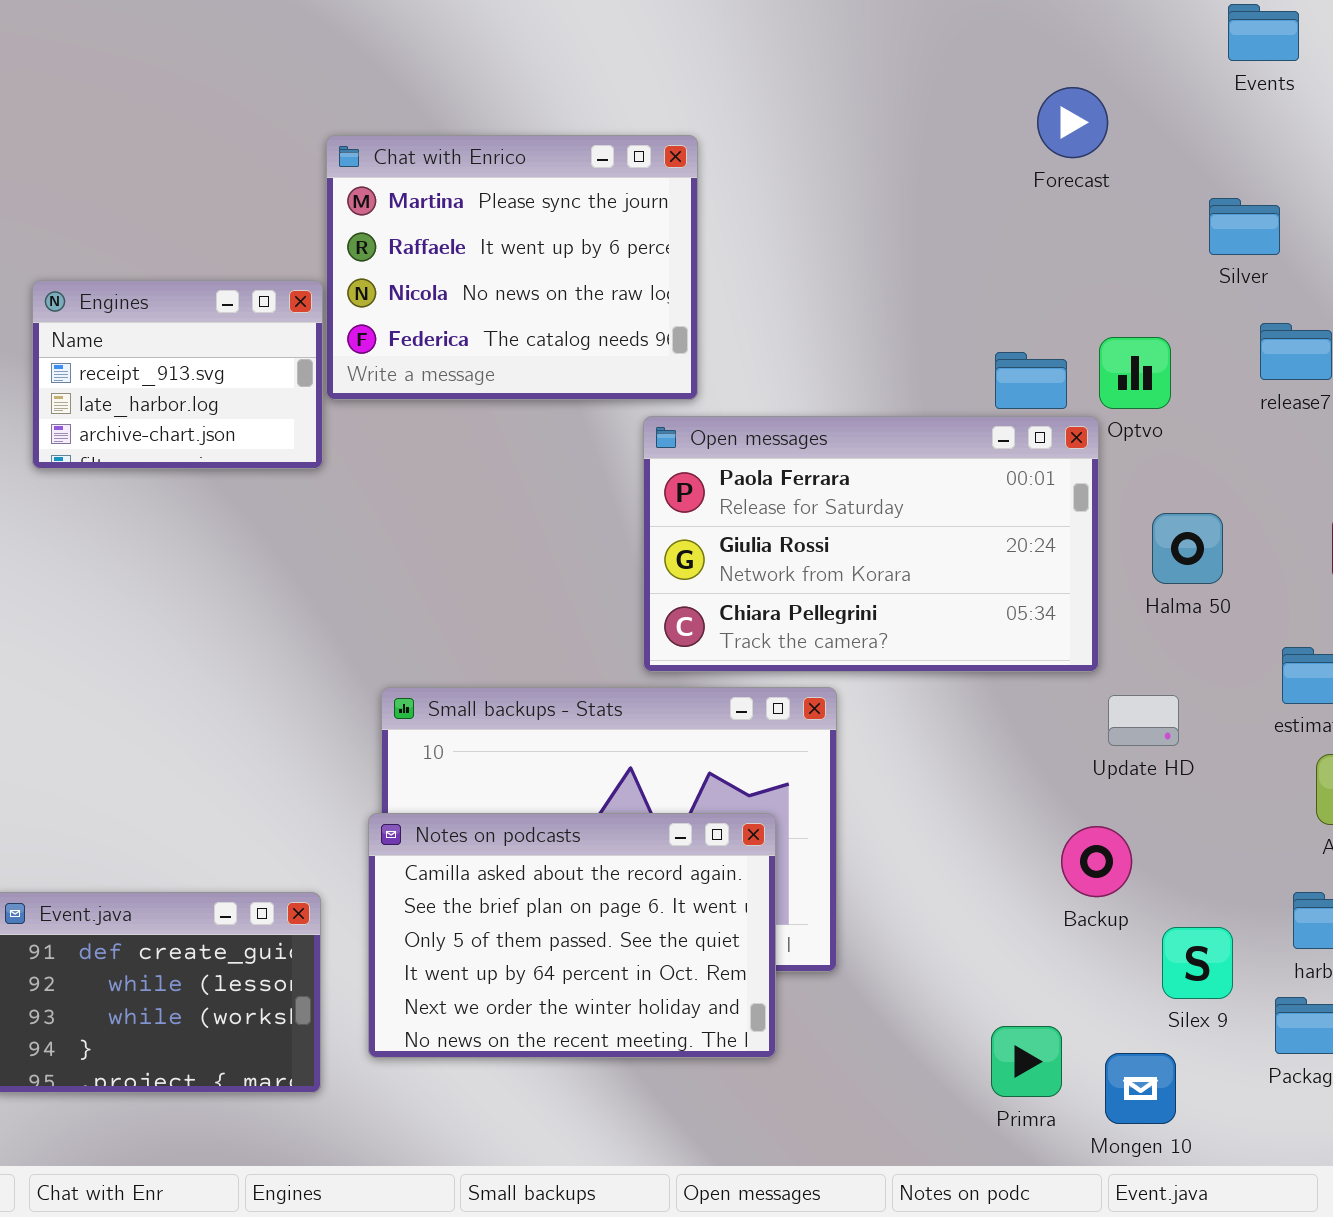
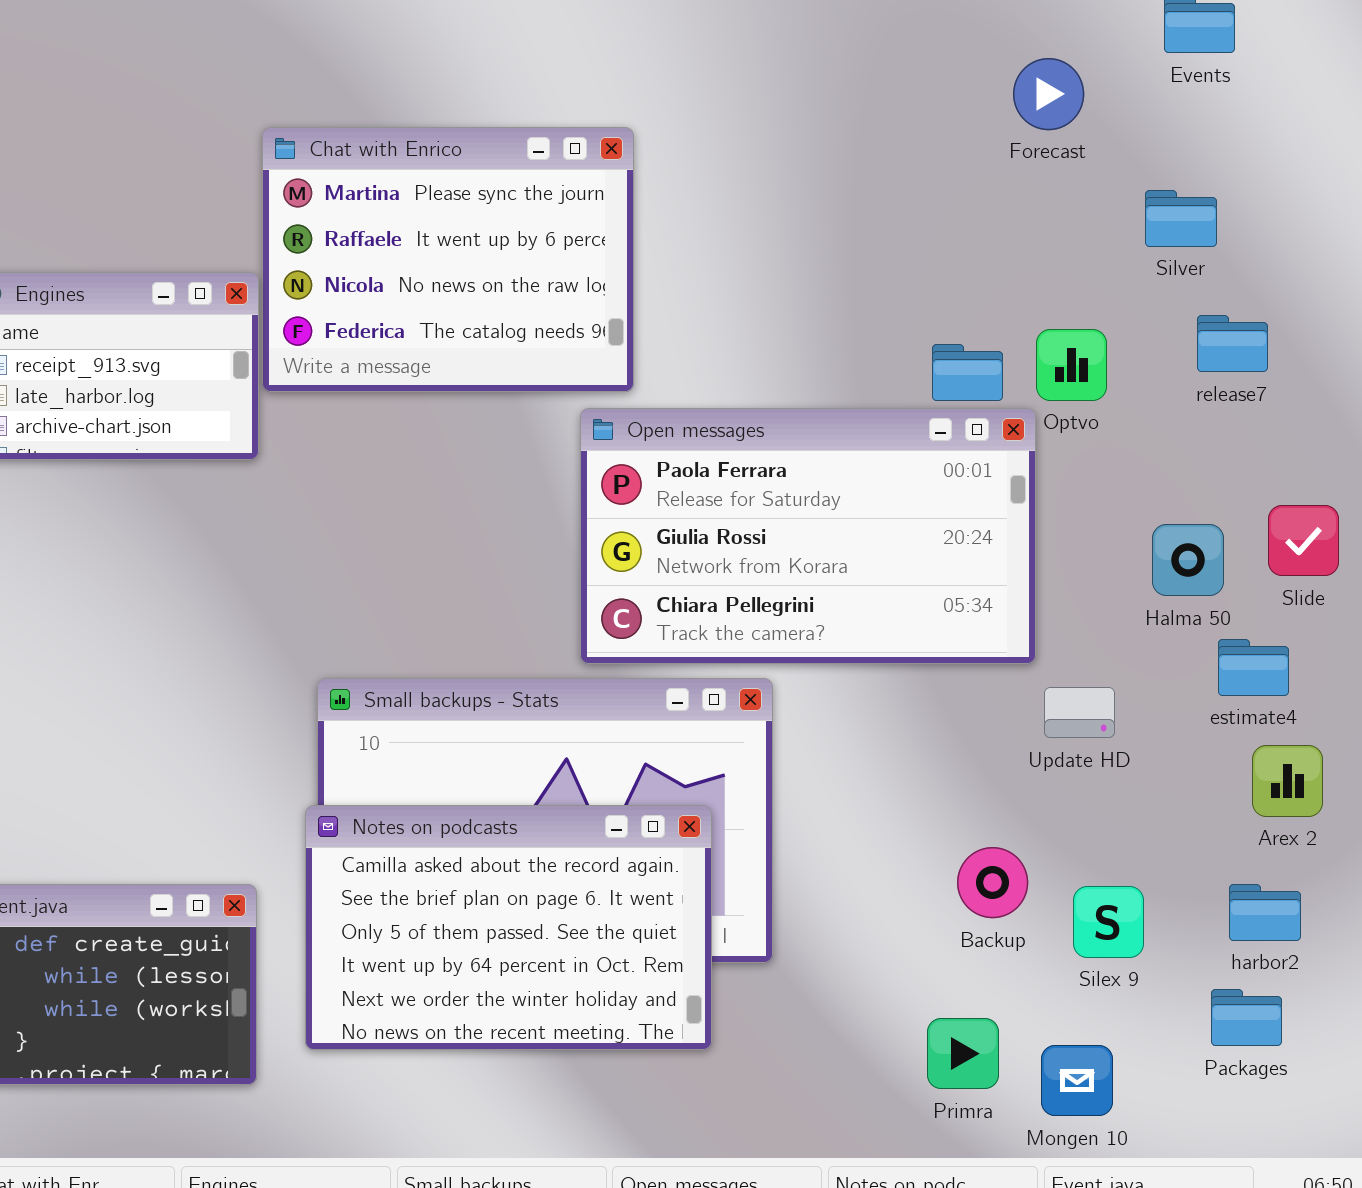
Forecast: [1037,87,1108,158] -> [1013,58,1084,130], moved
Halma 50: [1152,513,1223,584] -> [1152,524,1224,596], moved
Backup: [1061,826,1132,897] -> [957,847,1028,918], moved
Silex 9: [1162,927,1233,999] -> [1073,886,1144,958], moved

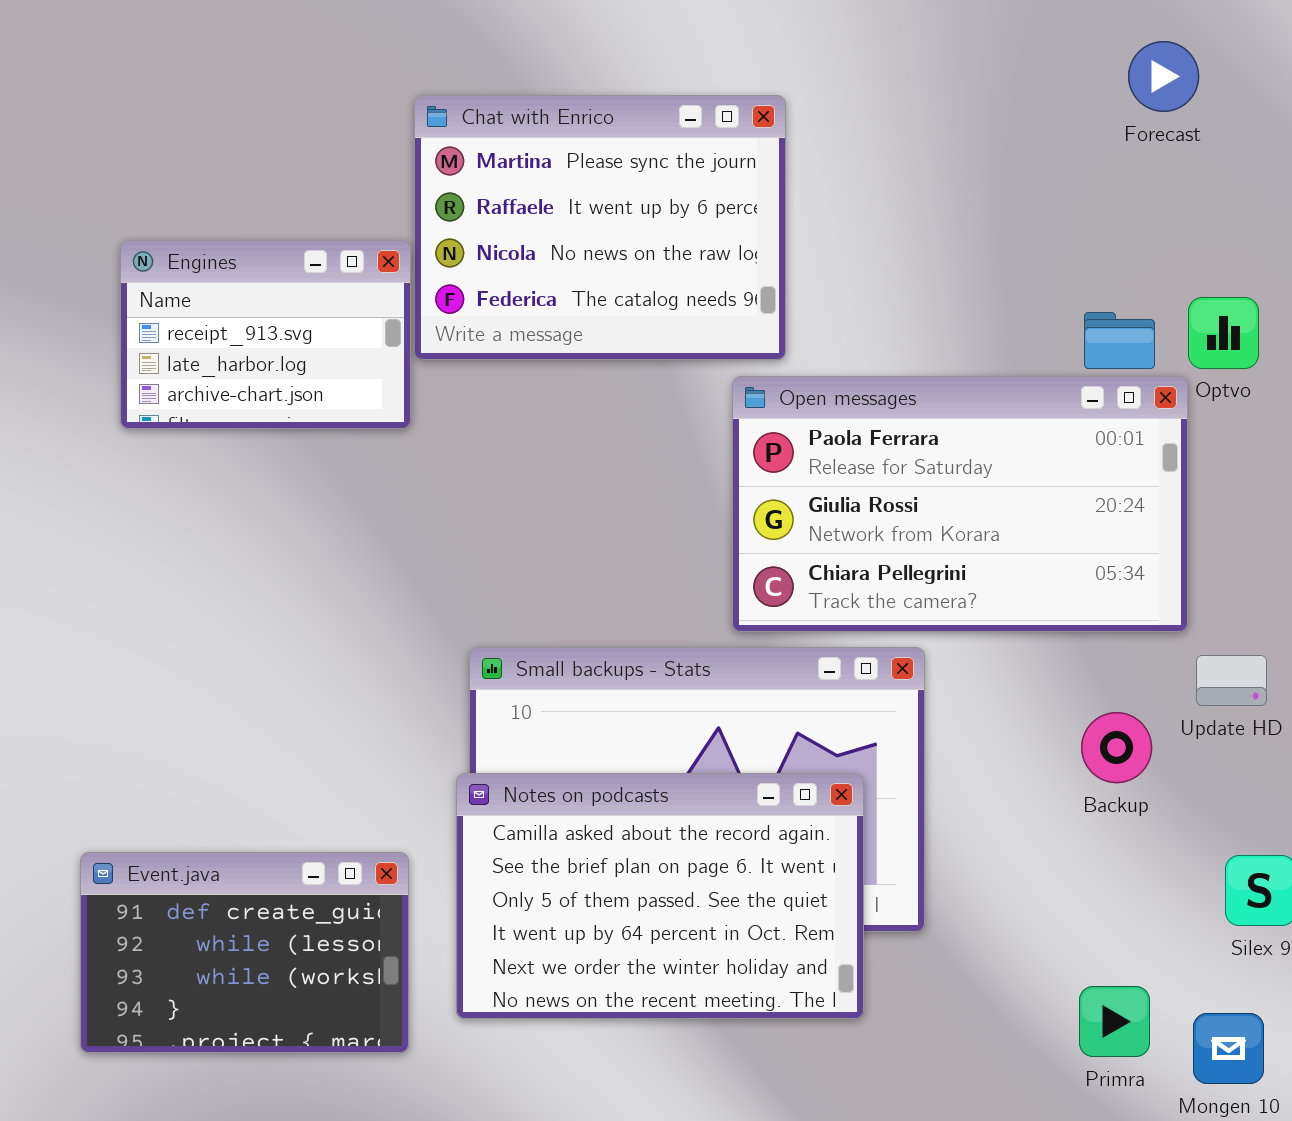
Forecast: [1013,58,1084,130] -> [1128,41,1199,112], moved
Backup: [957,847,1028,918] -> [1081,712,1152,783], moved

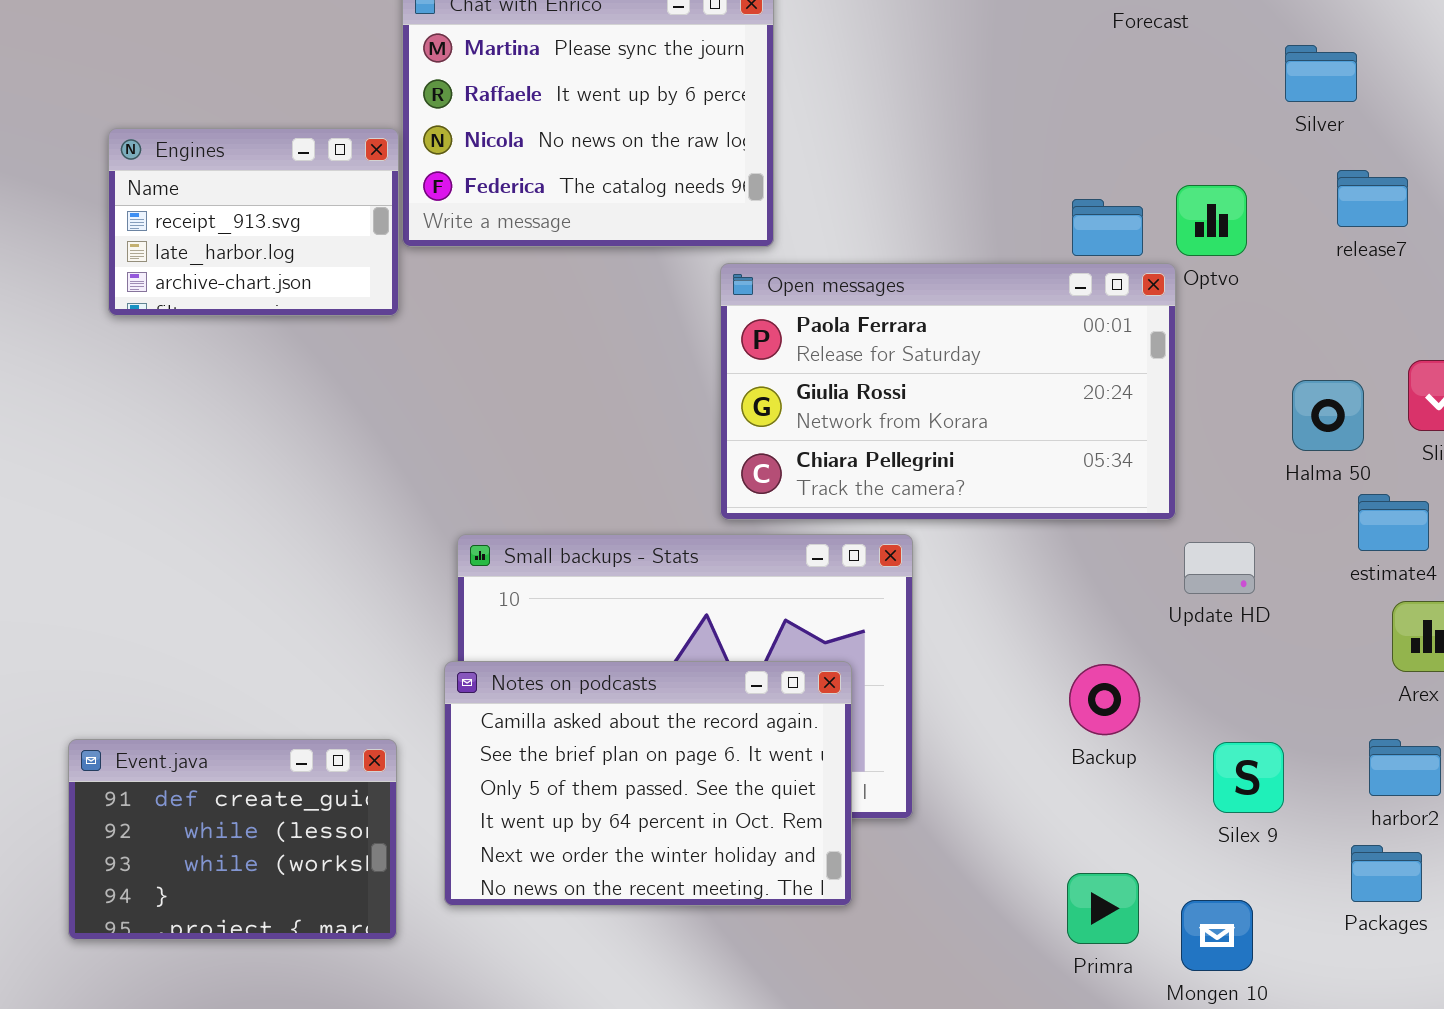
Backup: [1081,712,1152,783] -> [1069,664,1140,735], moved

